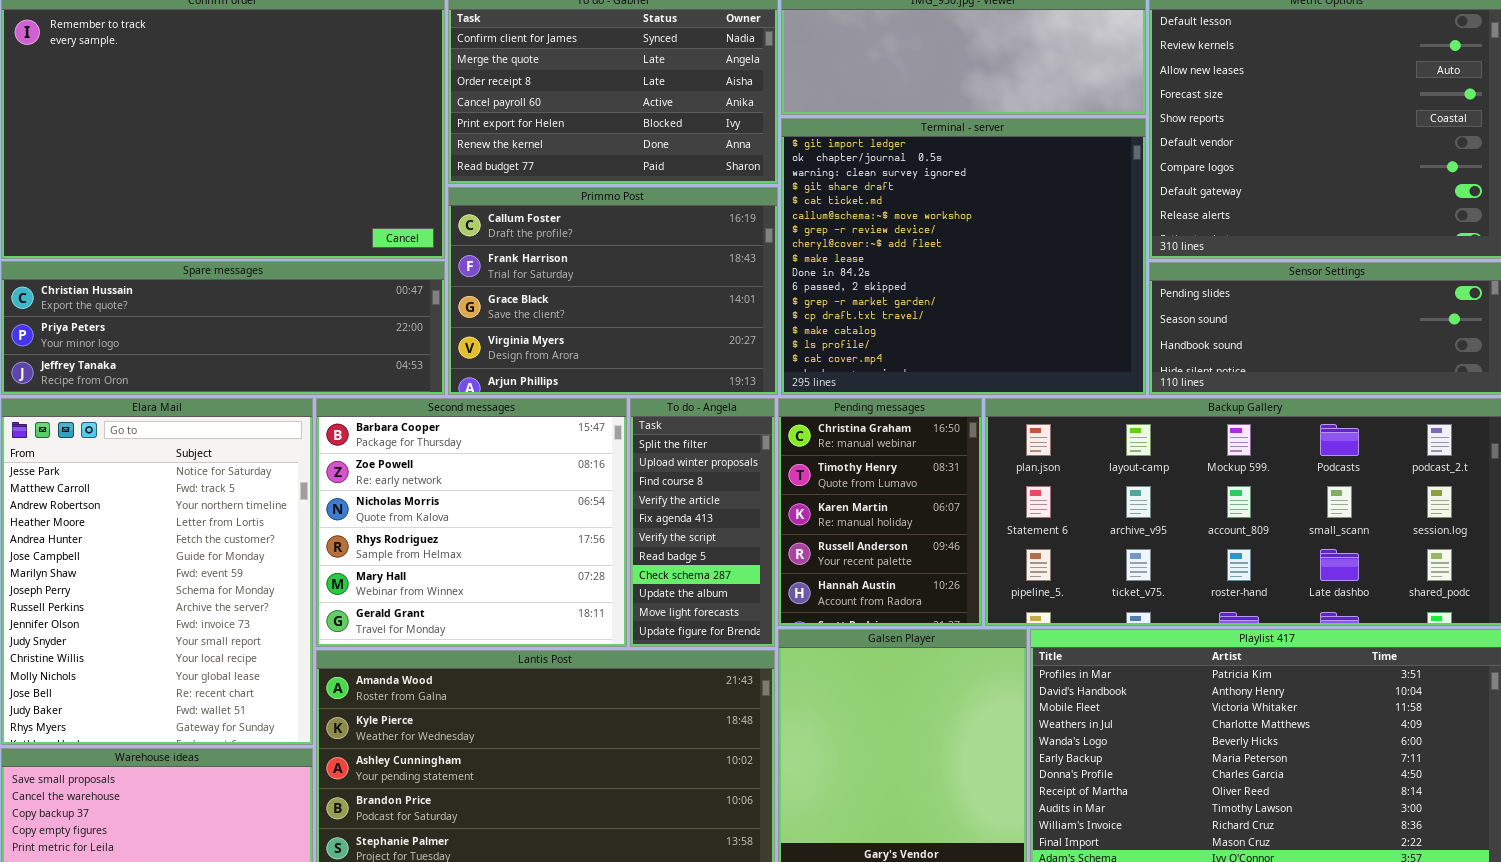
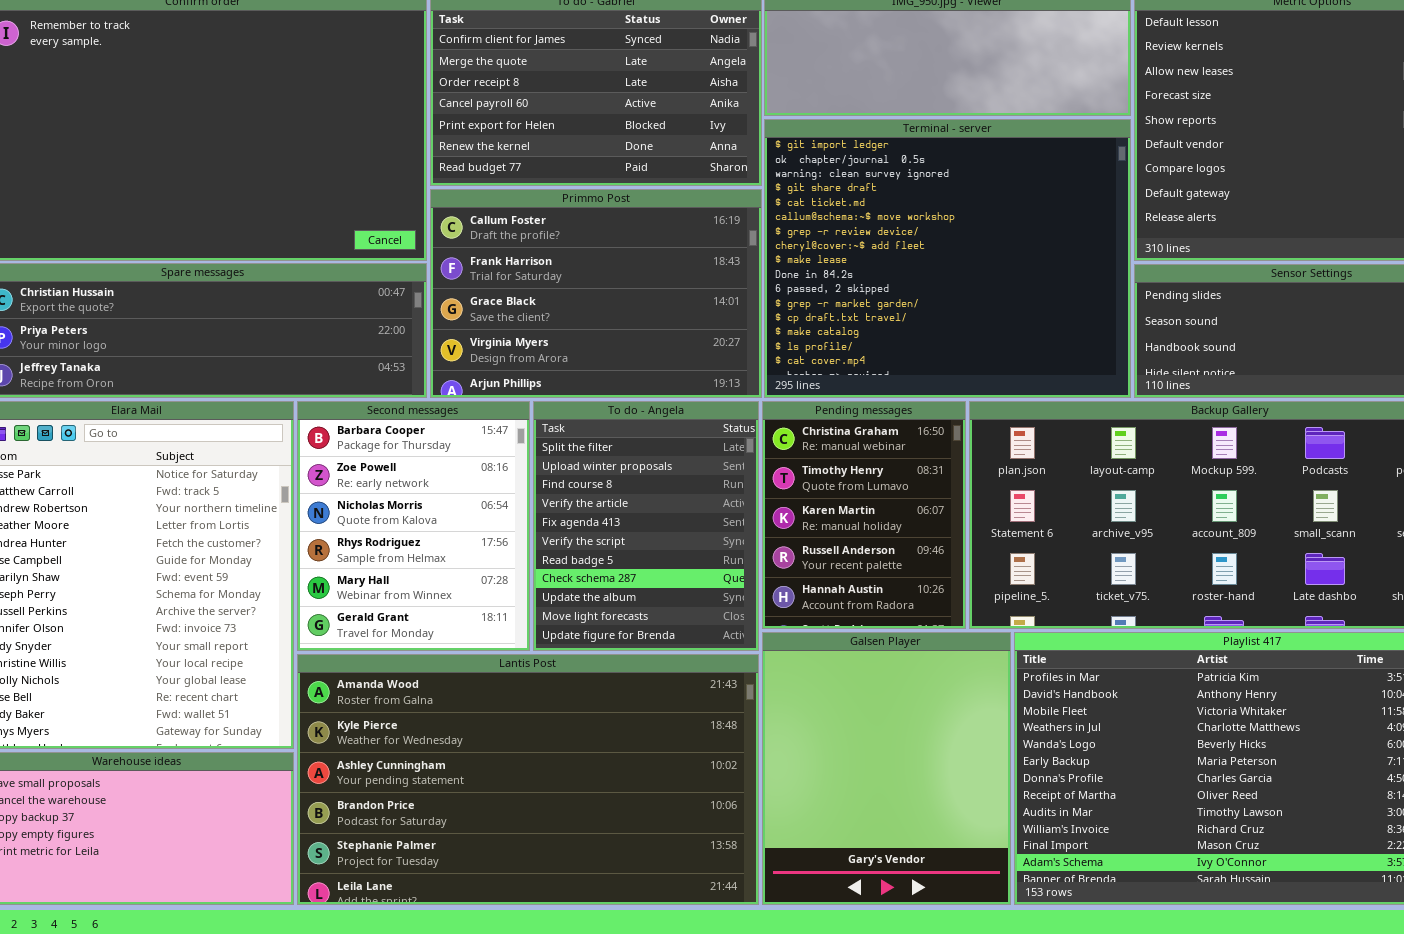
Second messages: [316,398,627,647] -> [297,401,530,651], resized
To do - Angela: [630,398,775,647] -> [533,401,759,651], resized

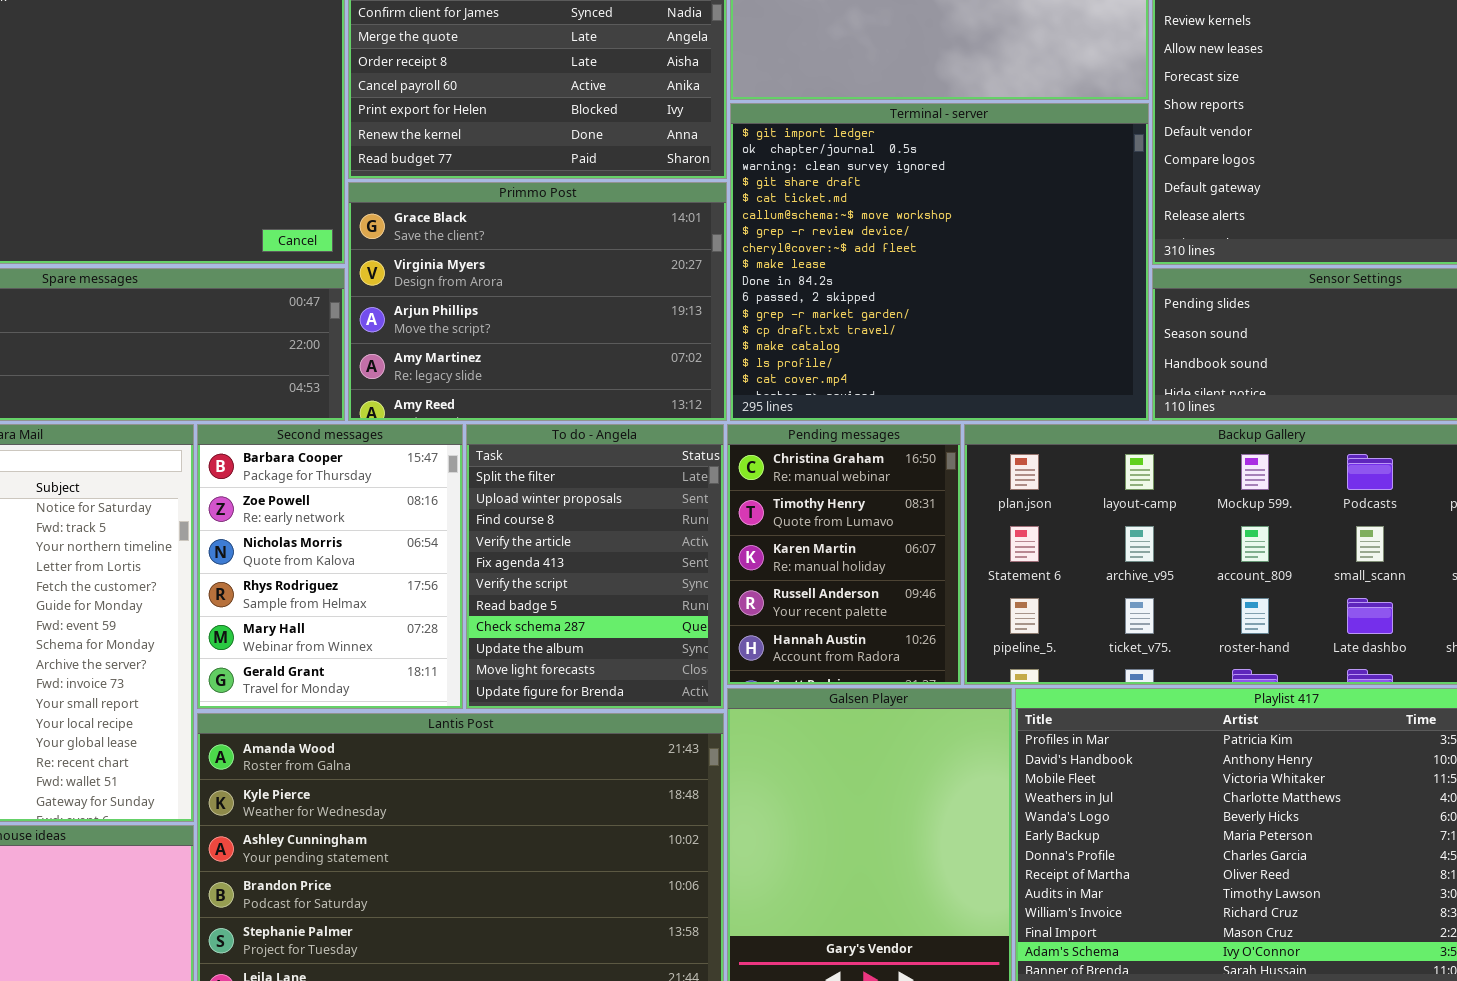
Primmo Post: [430,189,762,398] -> [348,182,727,421], scrolled down 2 rows

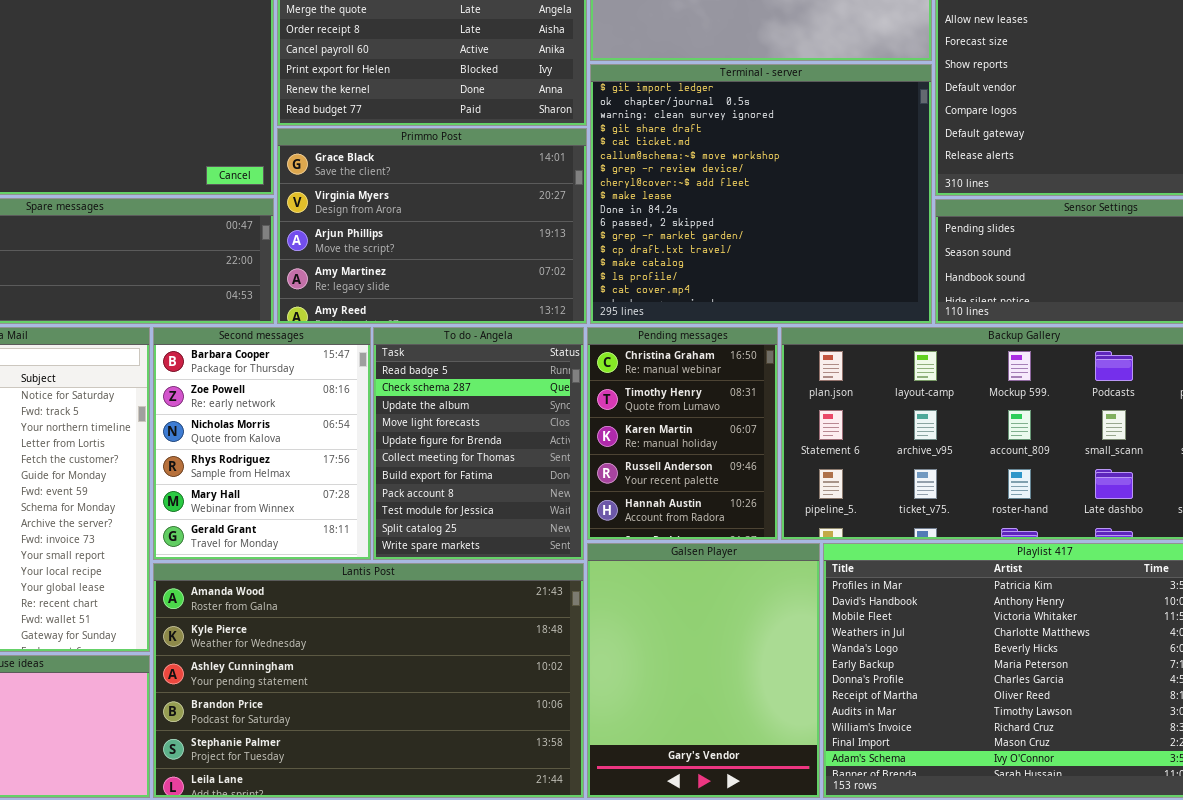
To do - Angela: [466,424,724,709] -> [373,327,584,560], scrolled down 6 rows

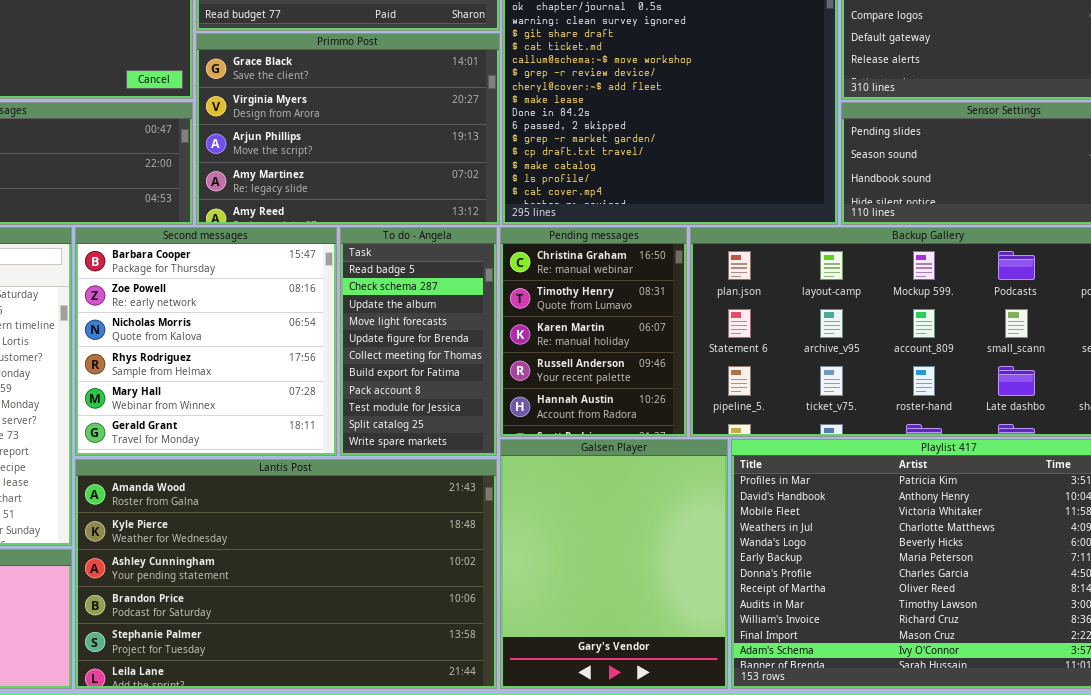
Second messages: [153,327,371,560] -> [75,227,337,456], resized
To do - Angela: [373,327,584,560] -> [340,227,497,456], resized

